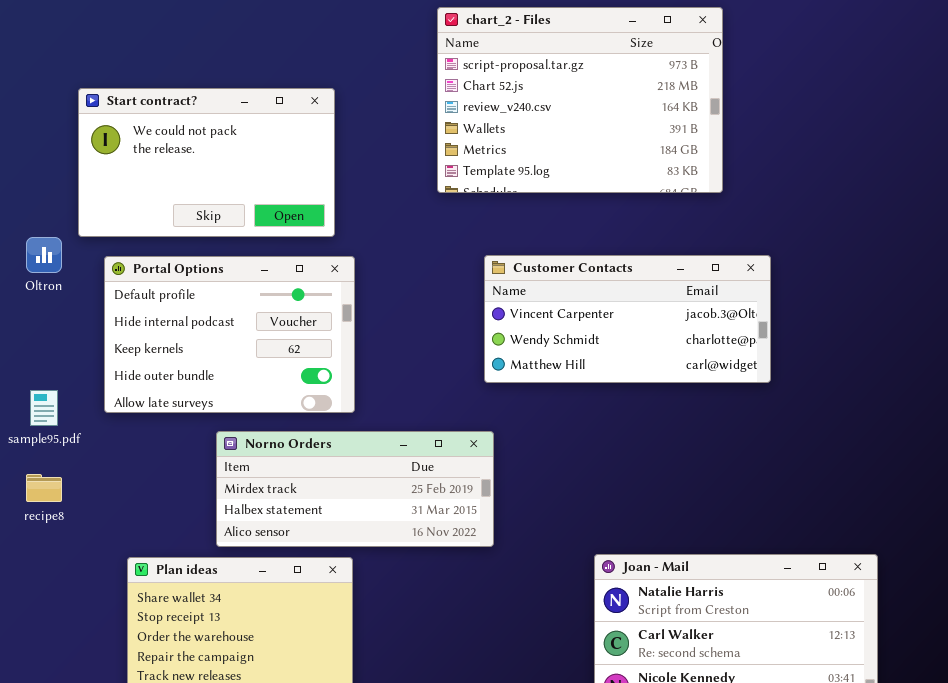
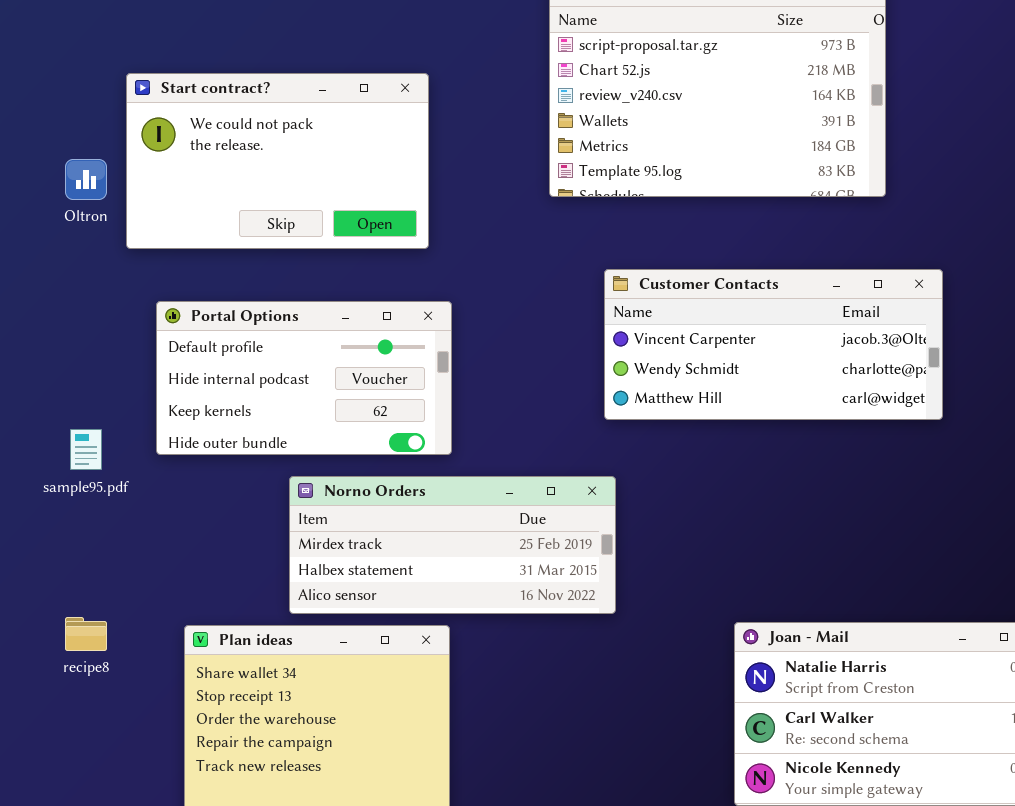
Oltron: [26,237,62,273] -> [65,159,107,200], moved
Portal Options: [104,256,355,413] -> [156,301,452,455], resized
recipe8: [26,474,62,502] -> [65,617,107,651], moved

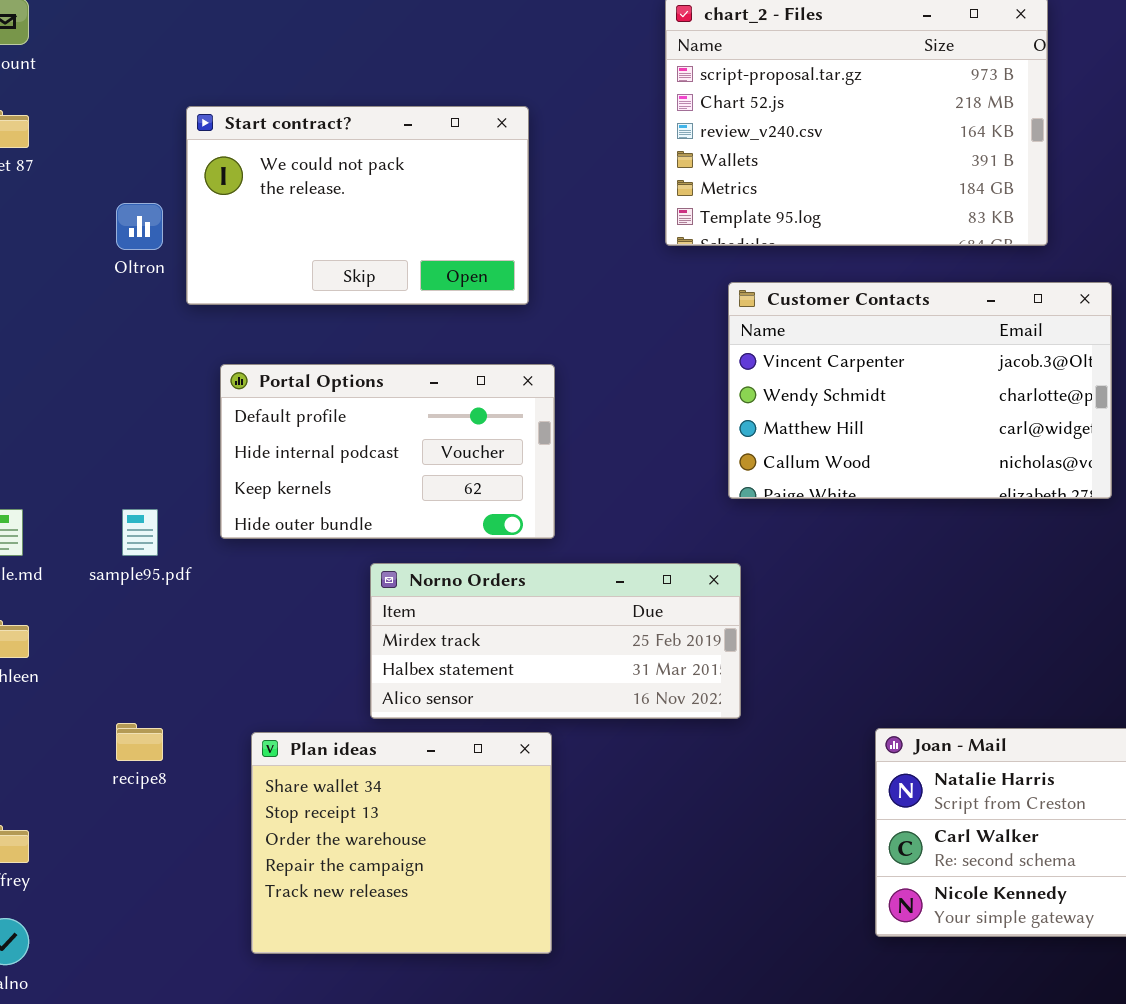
Customer Contacts: [604,269,943,420] -> [728,282,1112,499], resized

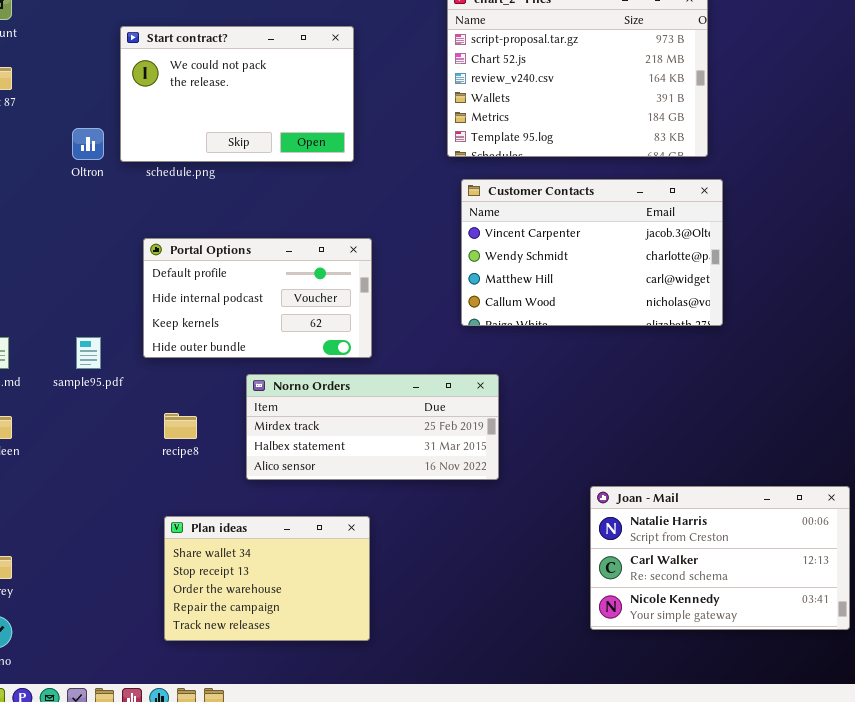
Start contract?: [186,106,529,305] -> [120,26,354,162], moved
Customer Contacts: [728,282,1112,499] -> [461,179,723,326], moved
recipe8: [116,723,163,761] -> [164,413,197,439], moved
Plan ideas: [251,732,552,954] -> [164,516,370,641], resized

